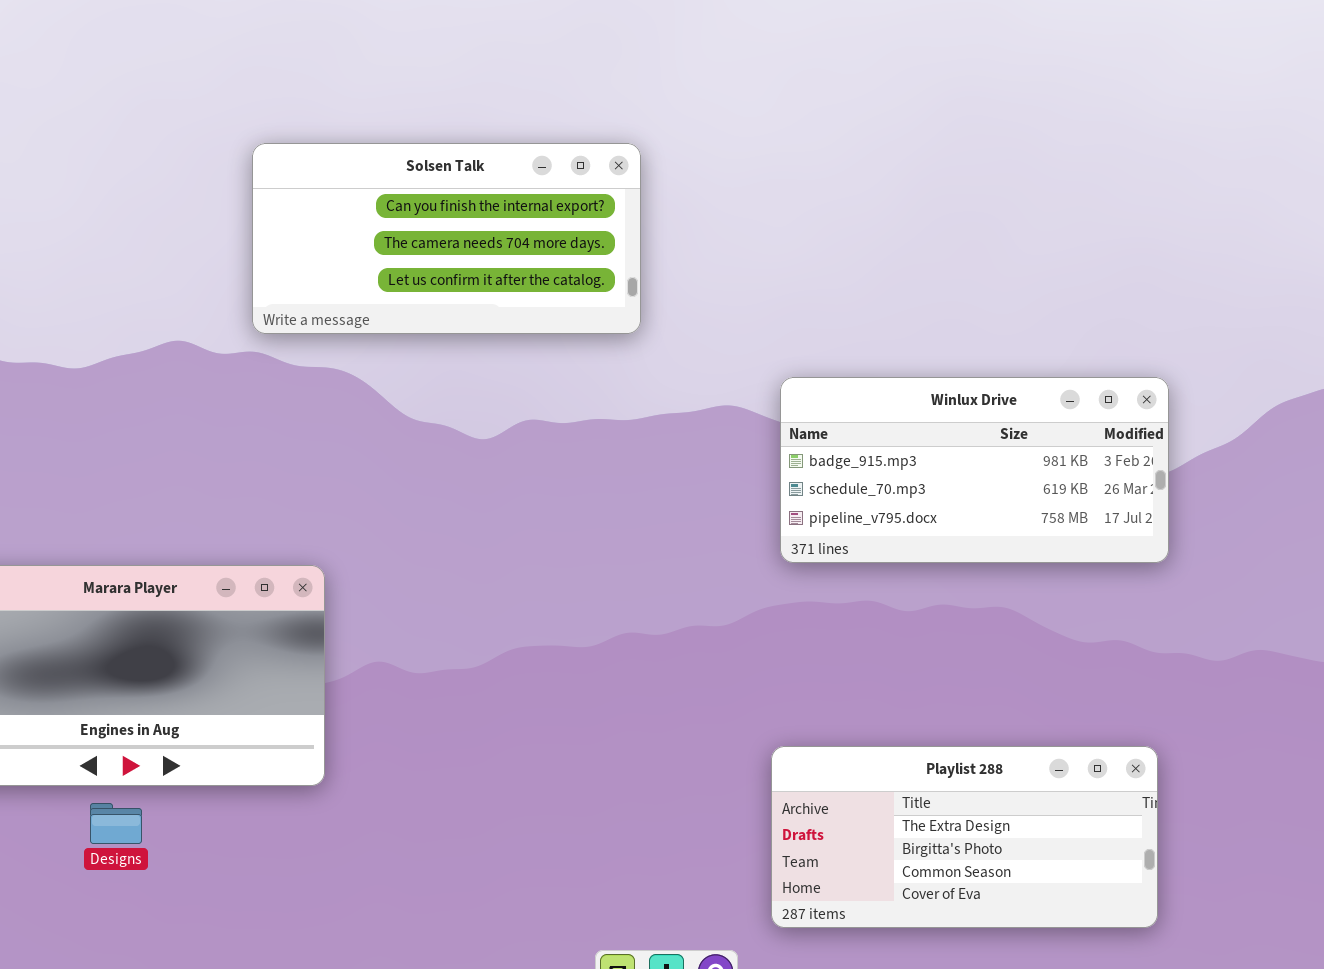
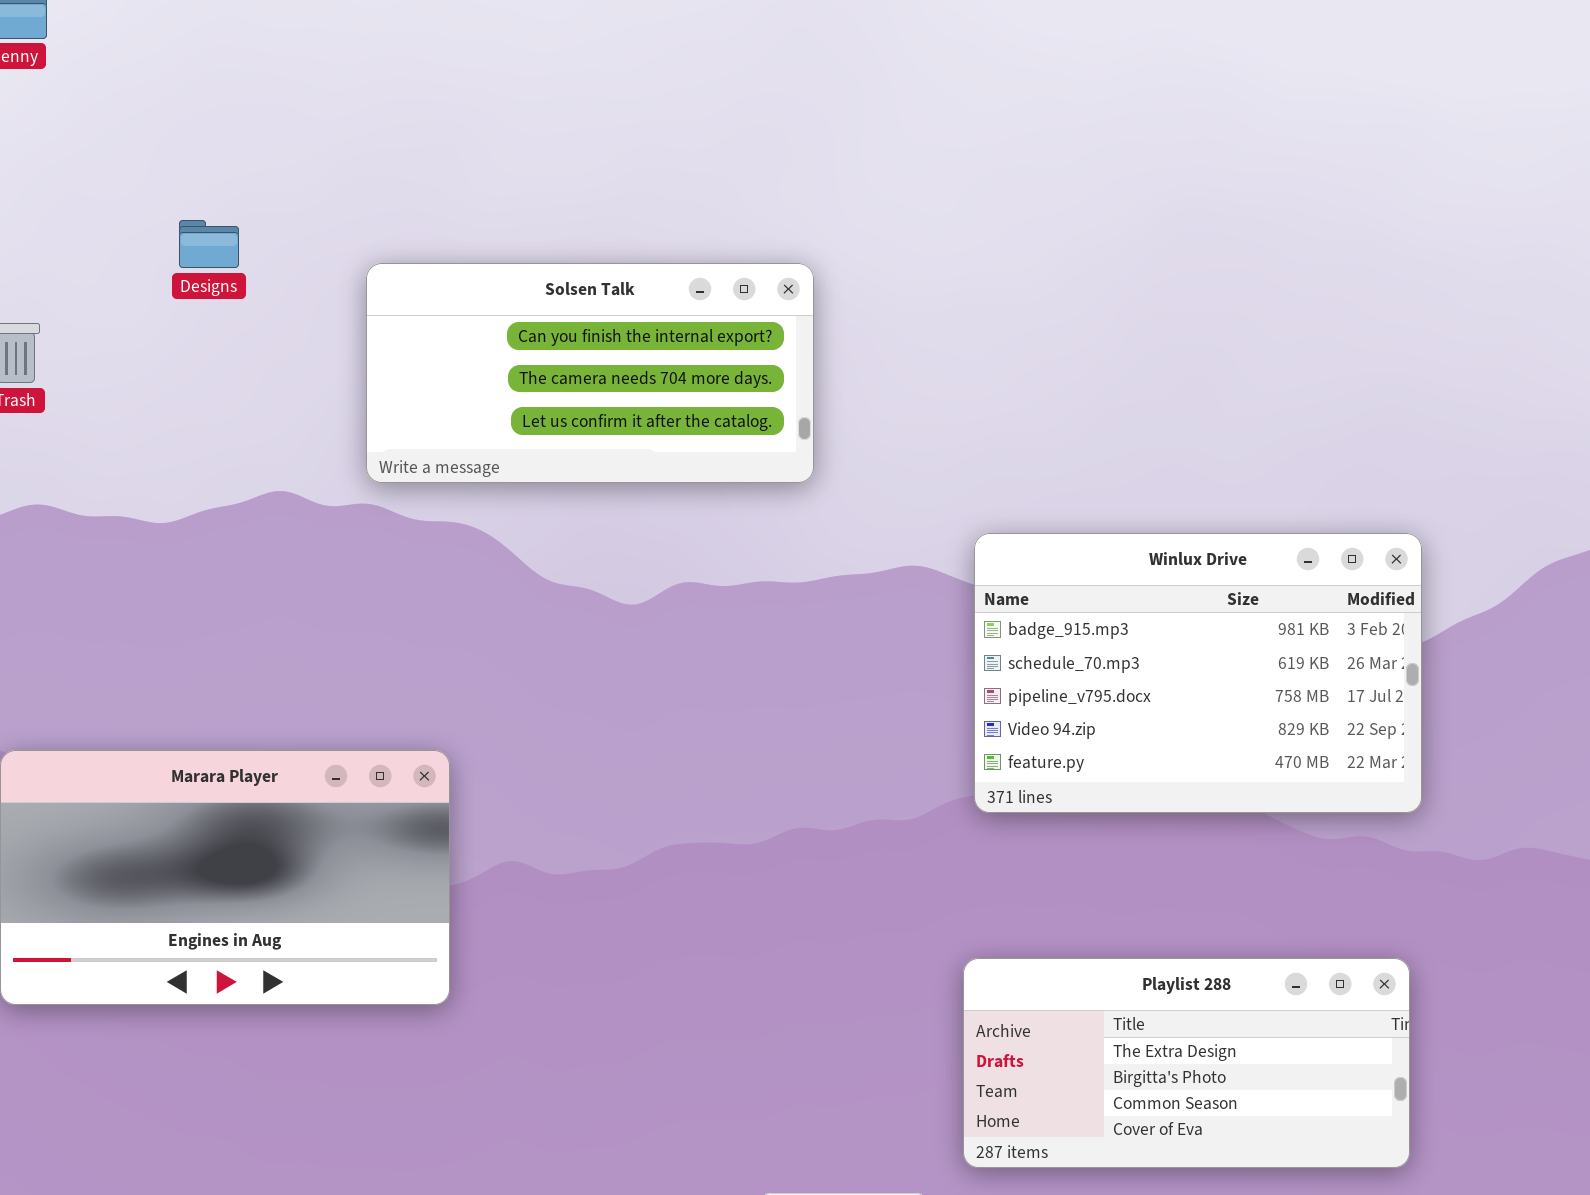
Winlux Drive: [780,377,1169,563] -> [974,533,1422,813], resized
Designs: [90,803,142,844] -> [179,220,239,268], moved

